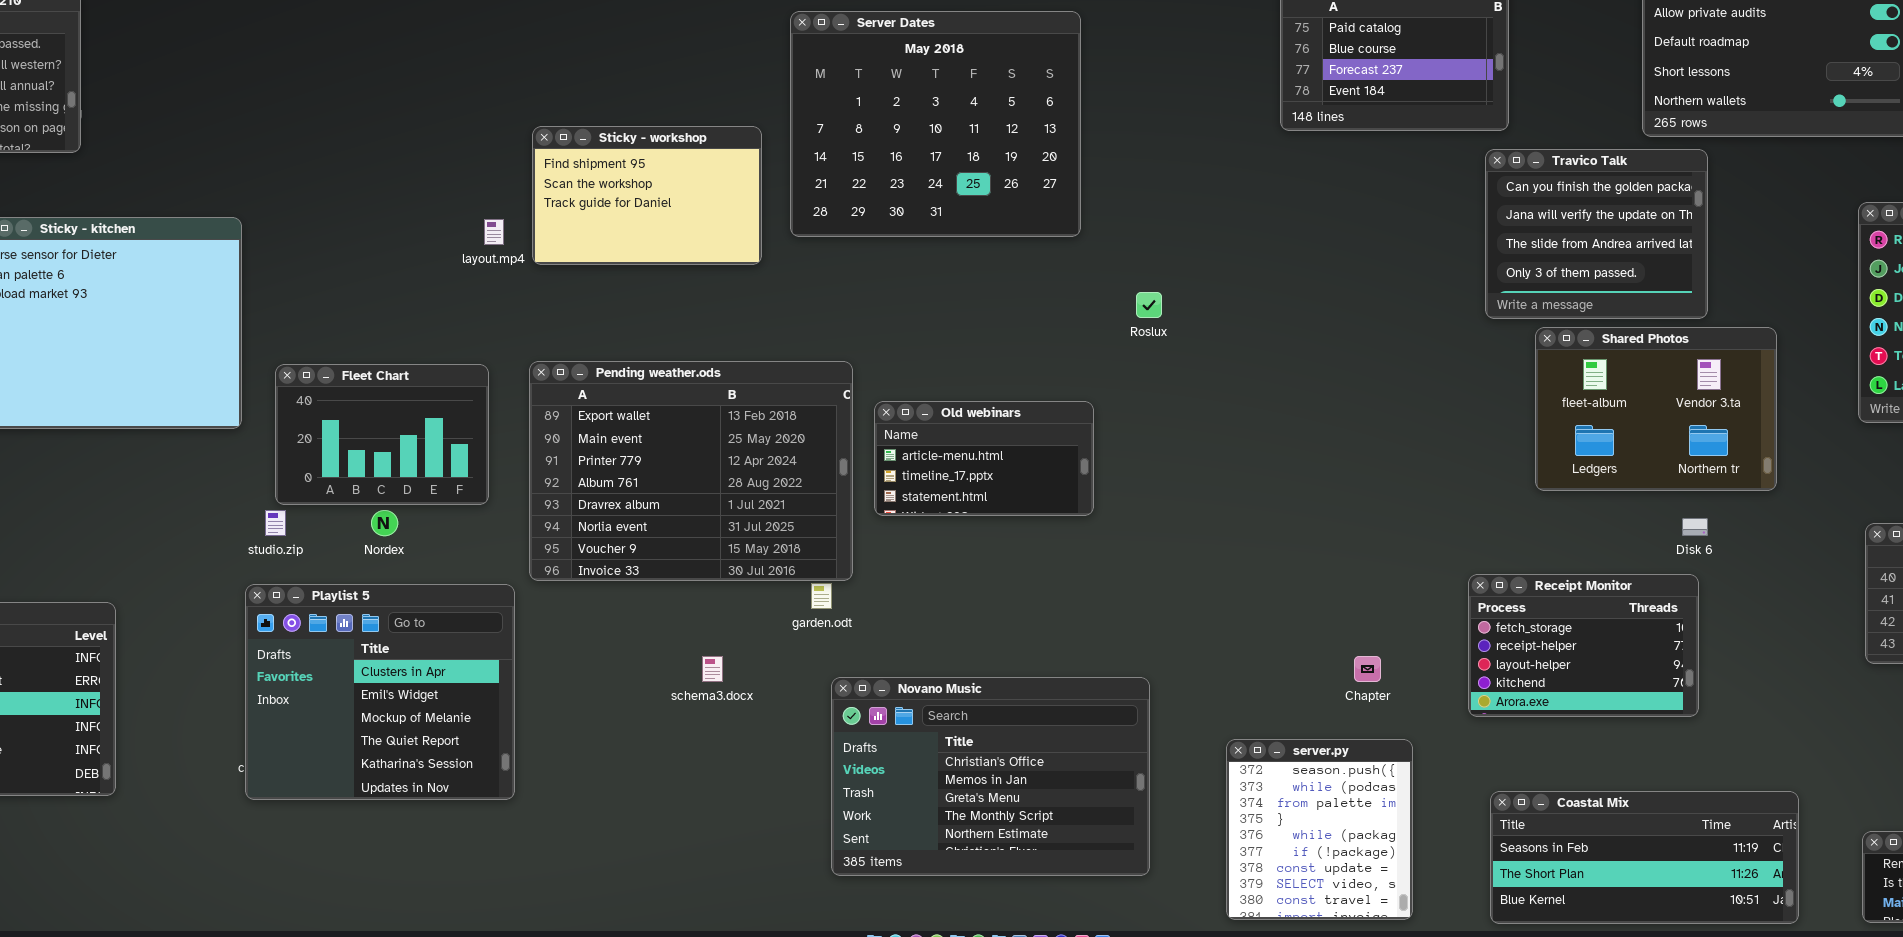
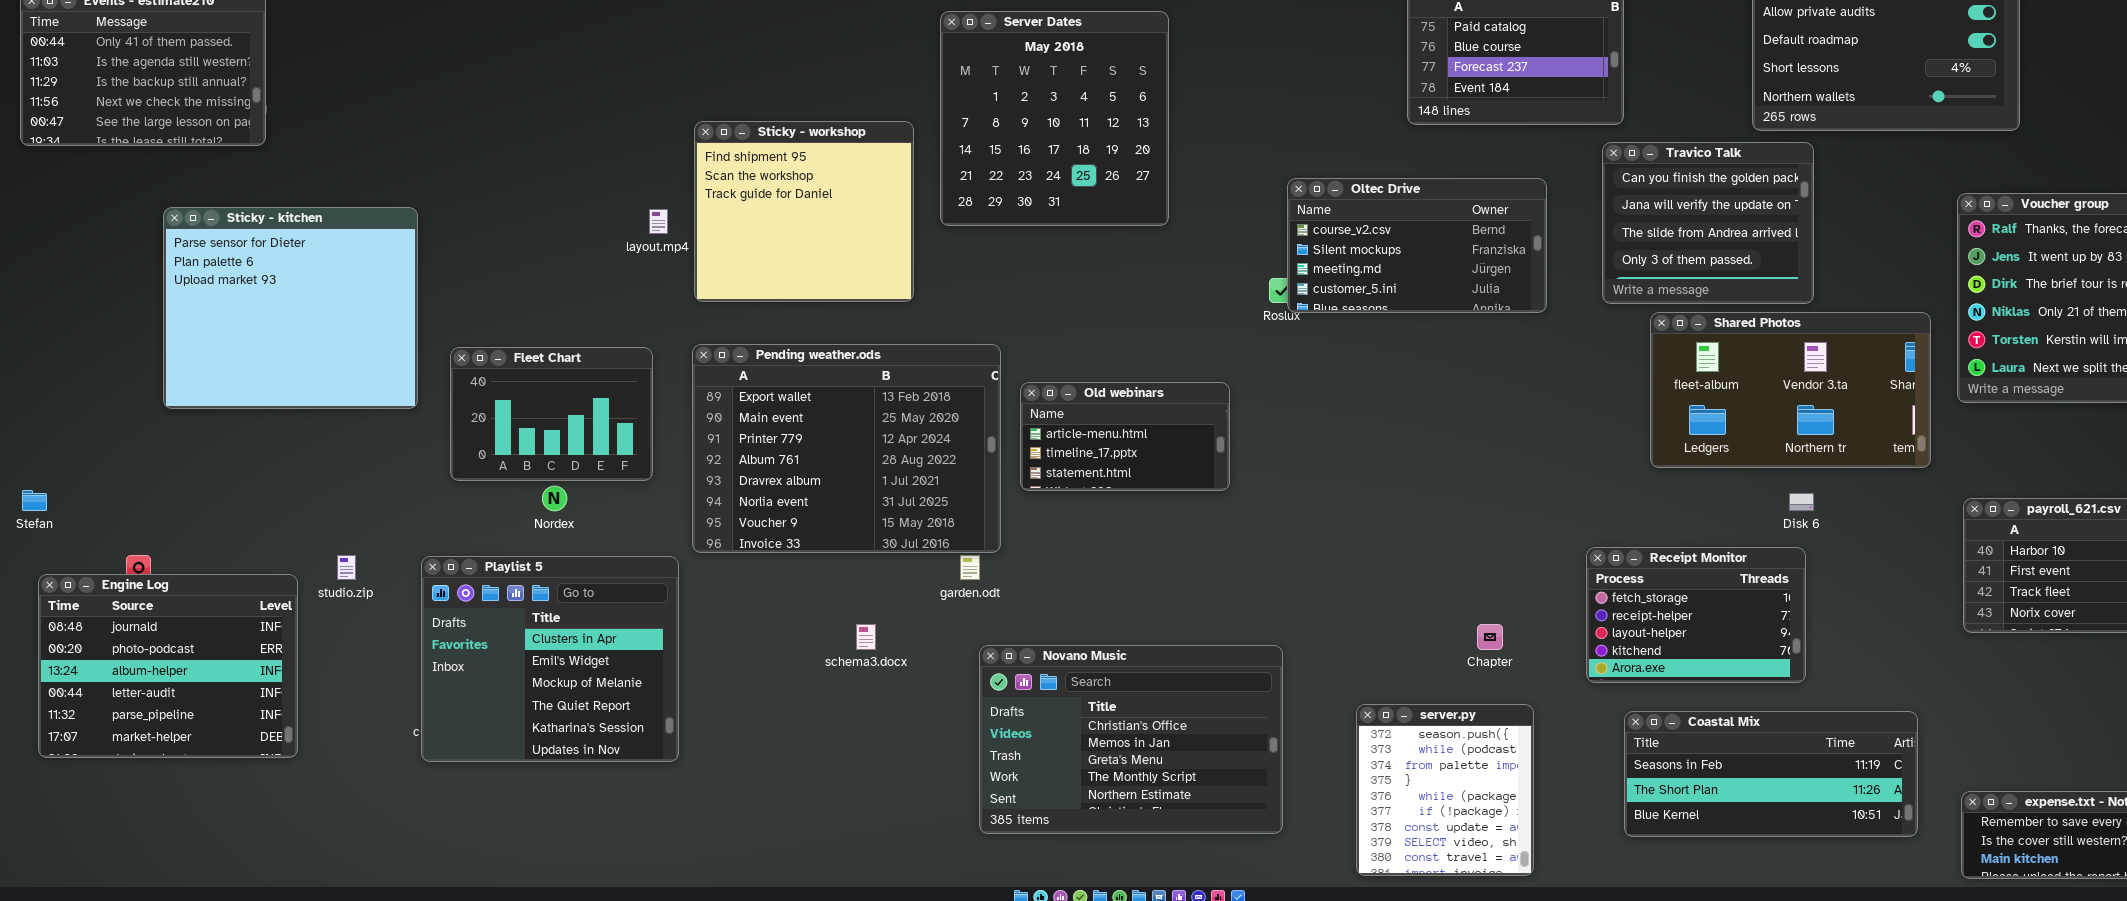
Server Dates: [790,11,1081,237] -> [940,11,1169,226], resized
Sticky - workshop: [532,126,762,265] -> [694,121,914,302], resized
Oltec Drive: none -> [1287,178,1547,313], opened
Shared Photos: [1535,327,1777,491] -> [1650,312,1931,468], resized
studio.zip: [265,510,286,536] -> [337,555,356,580], moved
Coastal Mix: [1490,791,1799,924] -> [1624,711,1918,837], moved

